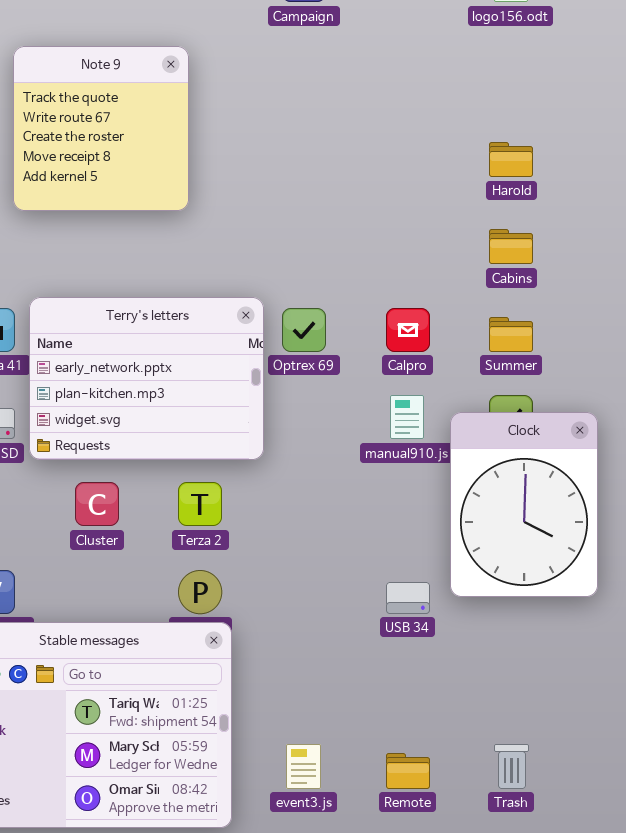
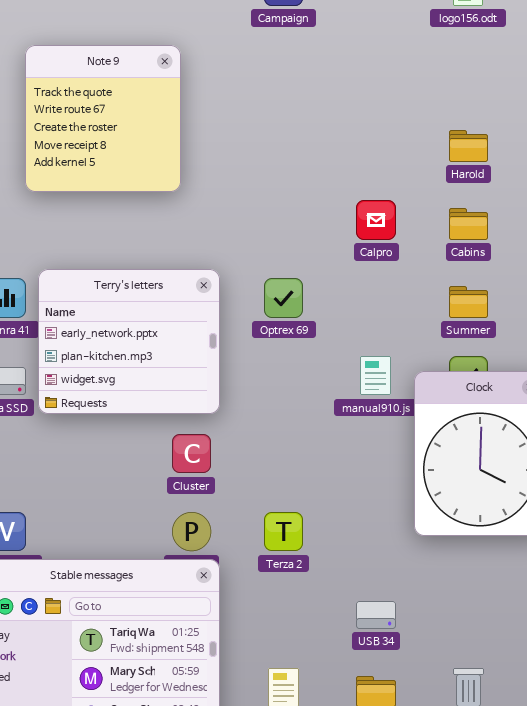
Terry's letters: [29,297,264,460] -> [38,269,220,414], resized
Calpro: [386,308,430,352] -> [356,200,396,240], moved
Cluster: [75,482,119,526] -> [172,434,211,473], moved
Terza 2: [178,482,222,526] -> [264,512,303,551], moved
USB 34: [386,582,430,614] -> [356,601,396,629], moved

